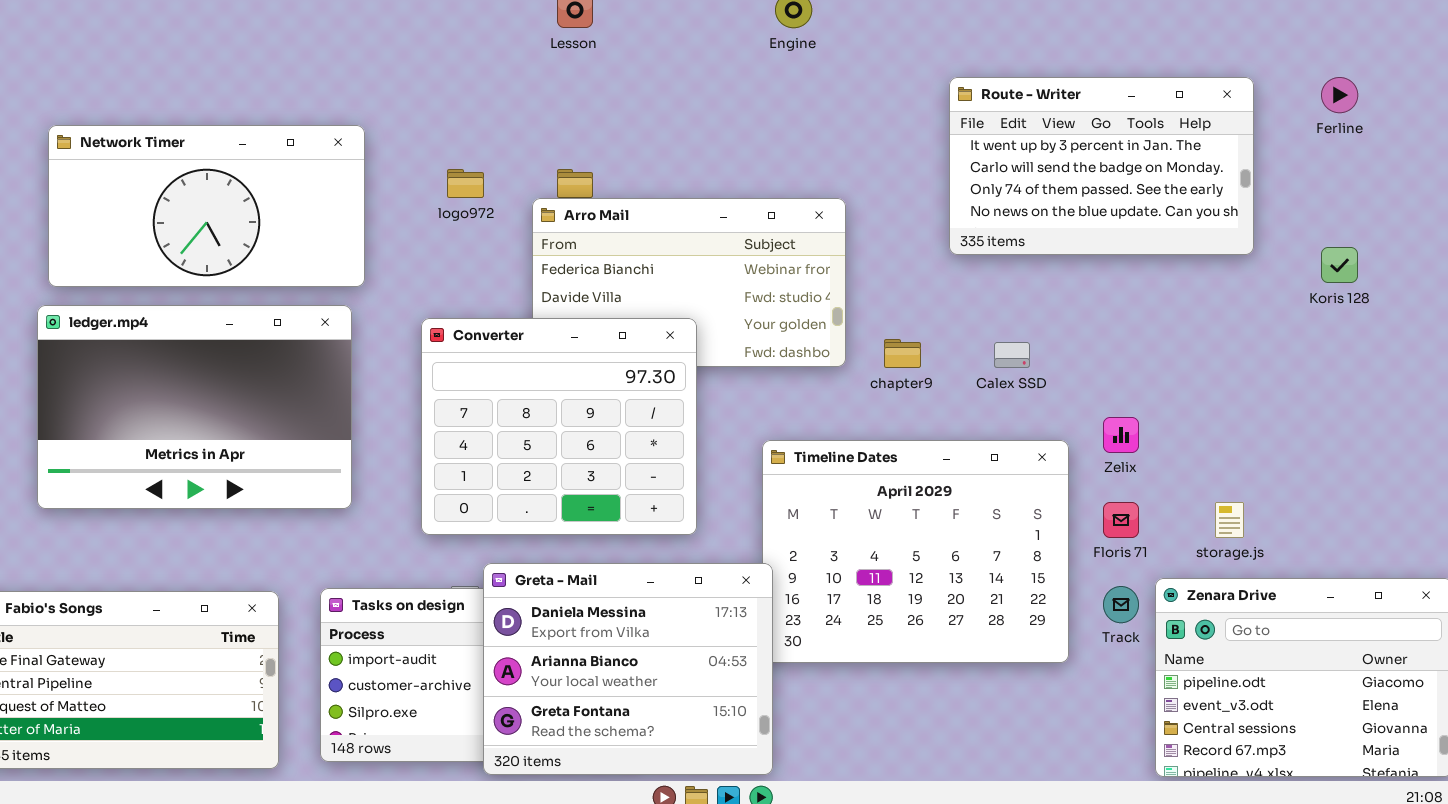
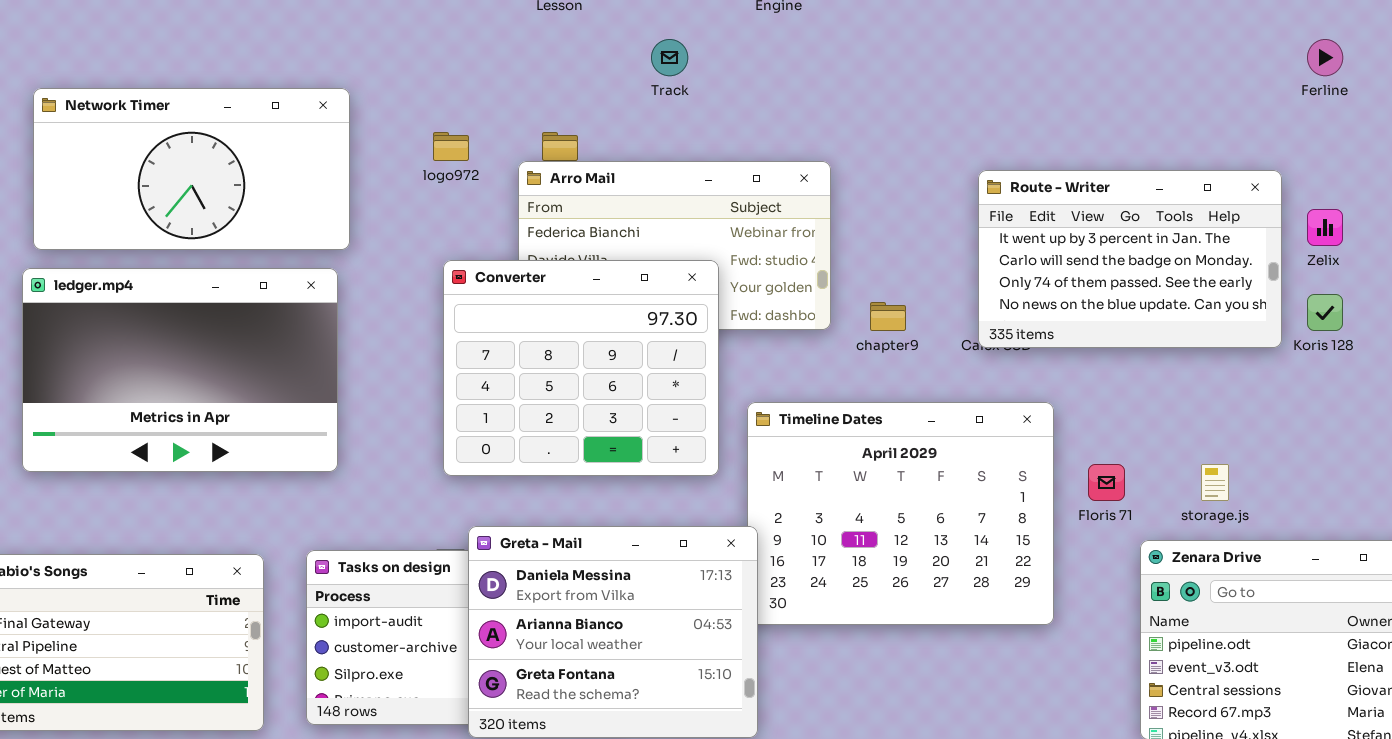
Route - Writer: [949,77,1254,255] -> [978,170,1282,348], moved
Koris 128: [1321,247,1358,283] -> [1307,294,1343,331], moved
Converter: [421,318,697,535] -> [443,260,719,476], moved
Zelix: [1103,417,1139,453] -> [1307,209,1343,246], moved
Track: [1103,586,1139,623] -> [651,39,688,76], moved

